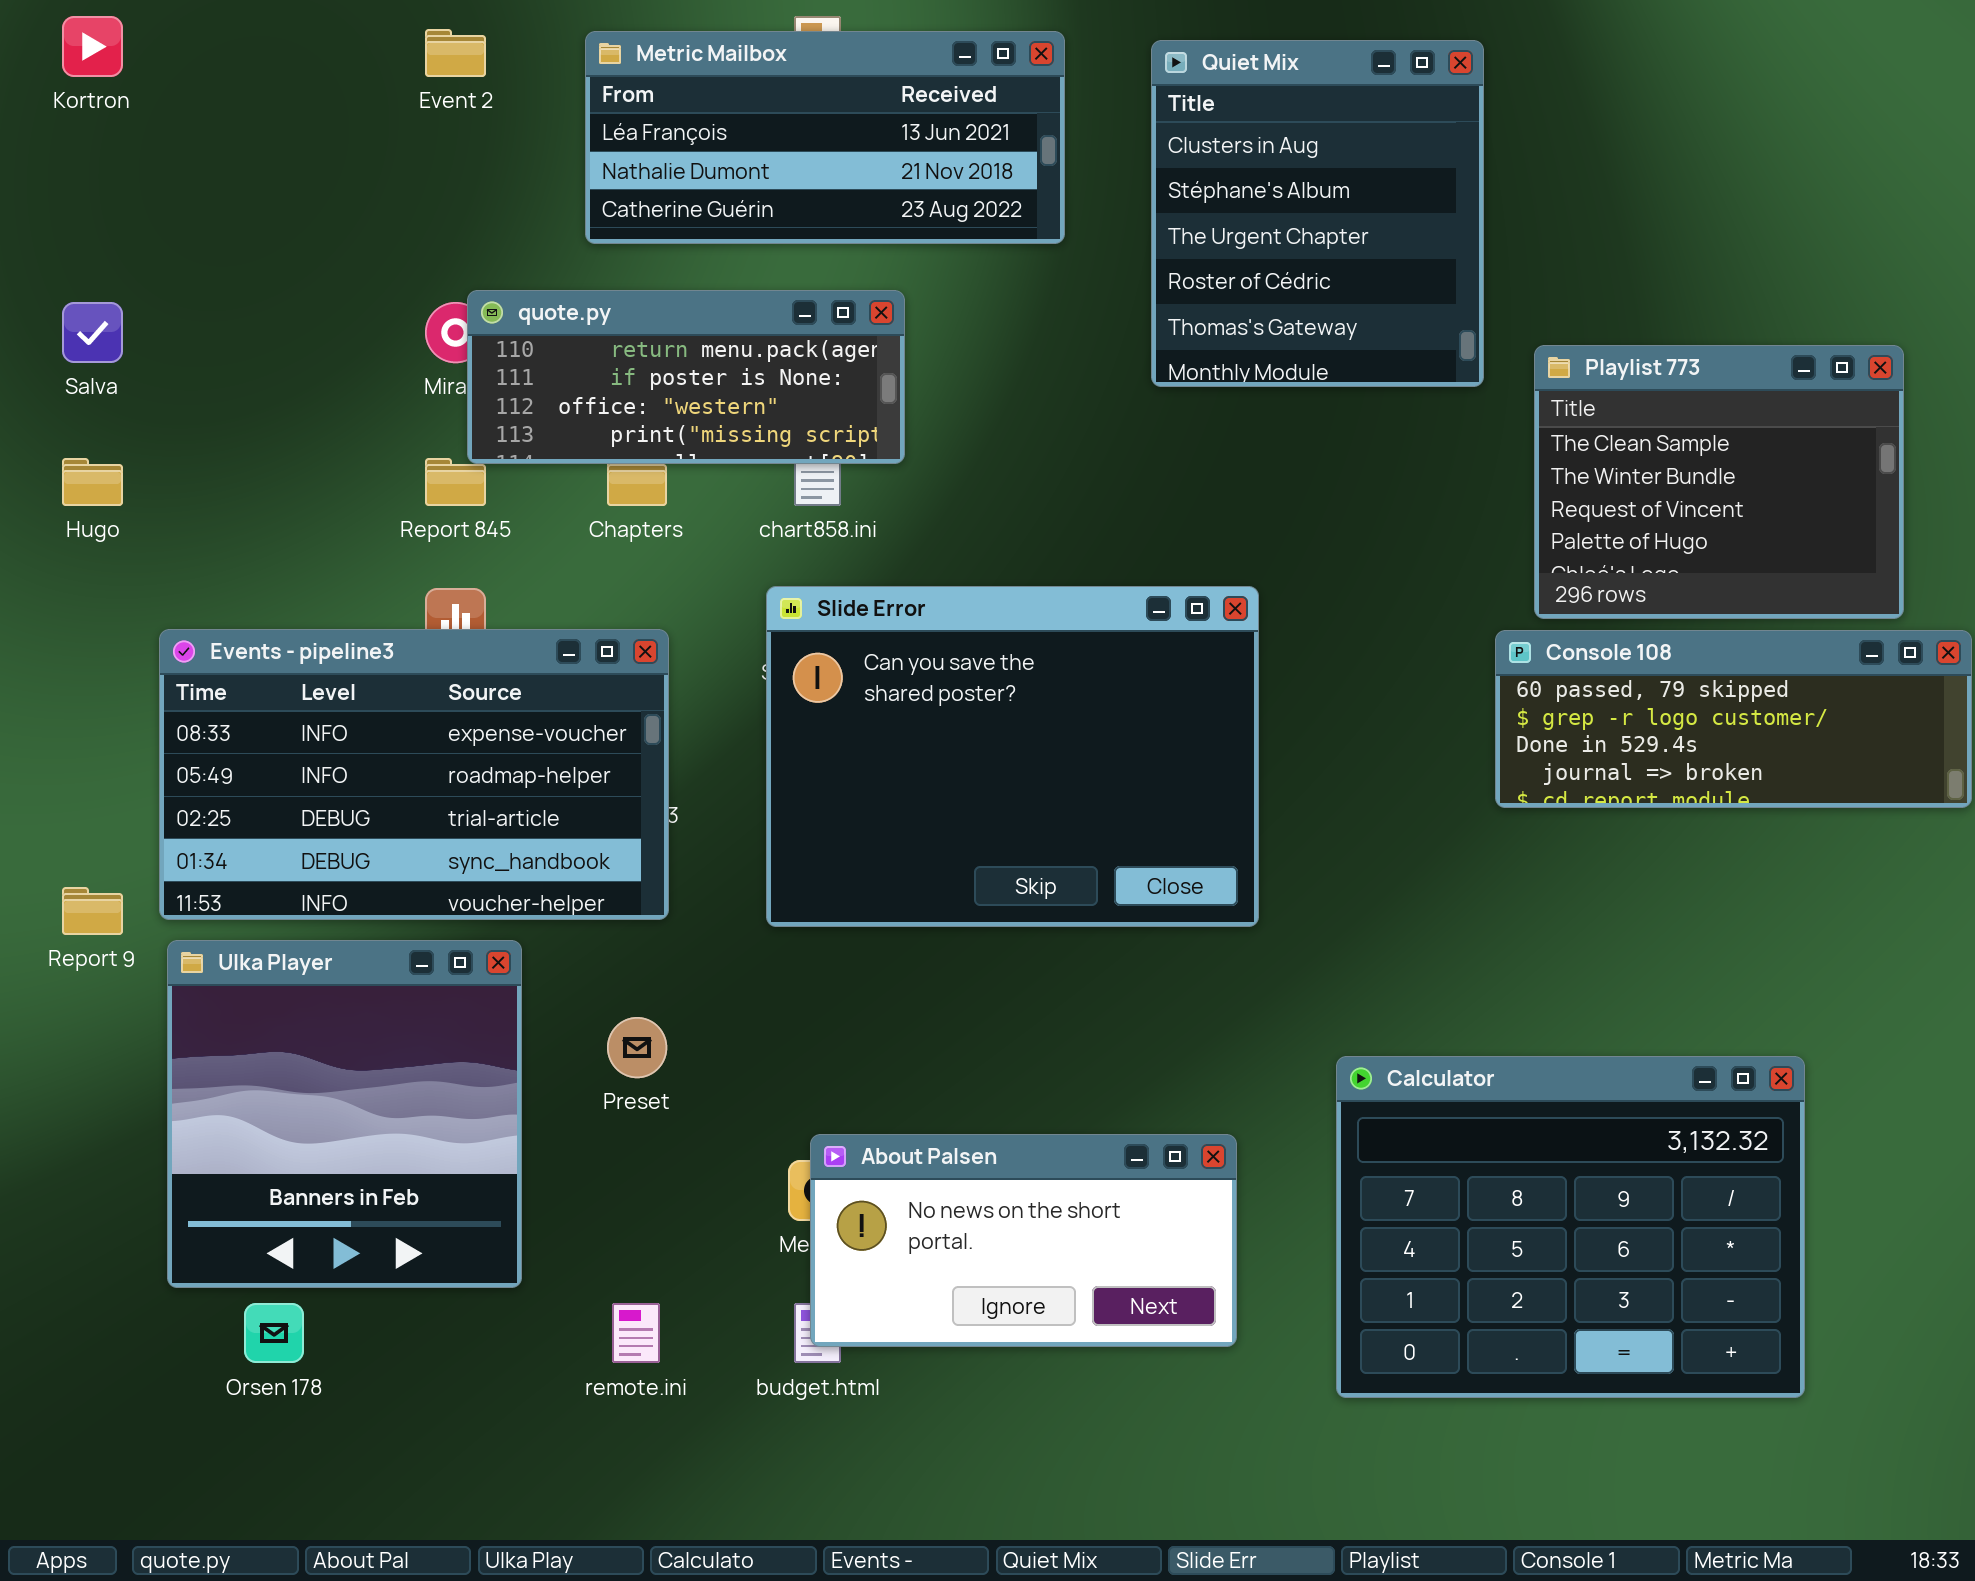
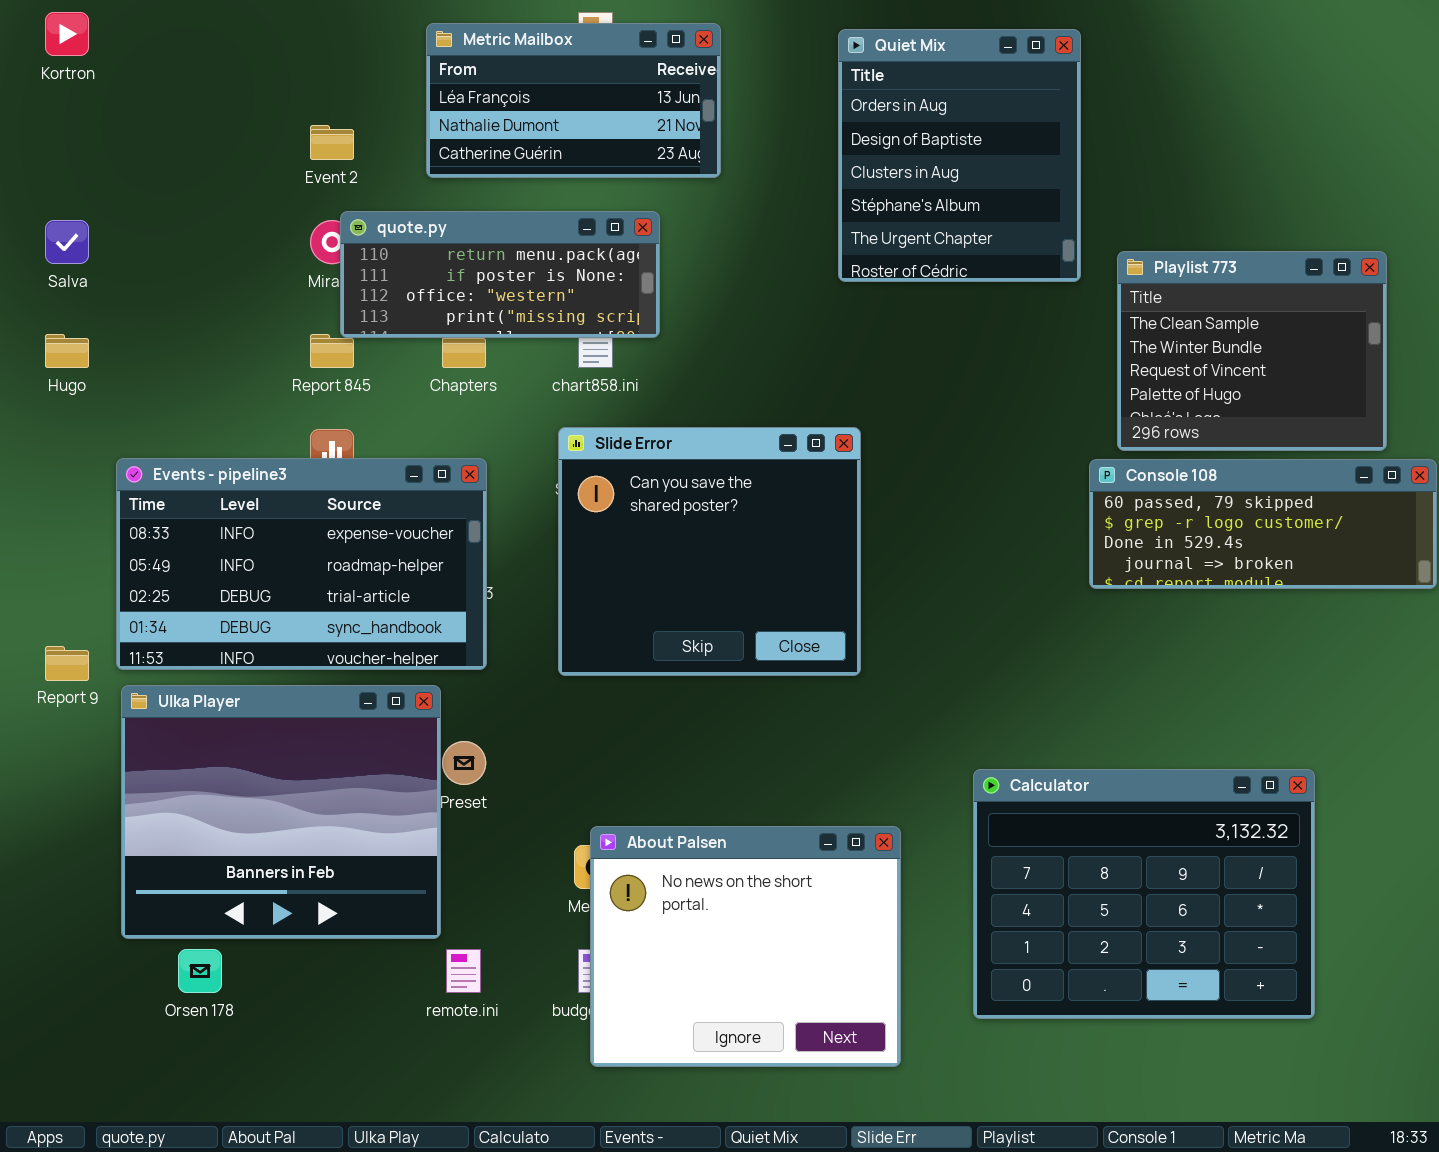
Event 2: [425,29,486,77] -> [310,125,354,160], moved
Metric Mailbox: [585,31,1065,244] -> [426,23,721,178], resized
Quiet Mix: [1151,40,1484,387] -> [838,29,1081,282], scrolled up 2 rows
Slide Error: [766,586,1259,927] -> [558,427,861,676], resized
Ulka Player: [167,940,522,1288] -> [121,685,441,939], resized
About Palsen: [810,1134,1237,1347] -> [590,826,901,1067], resized

